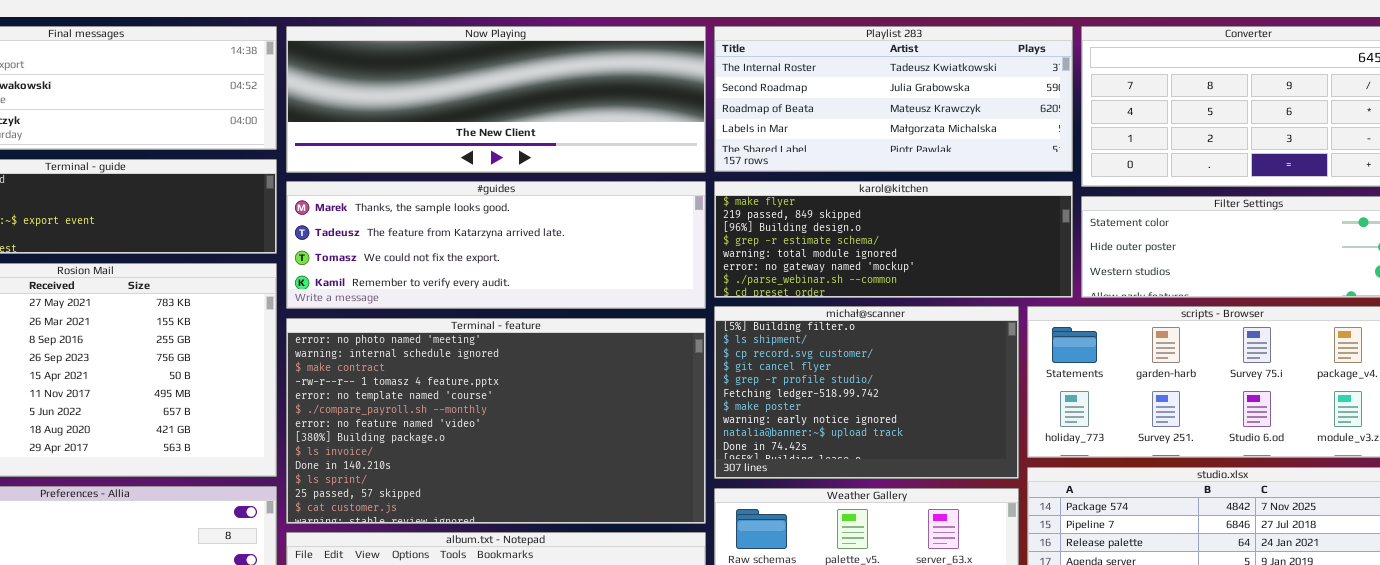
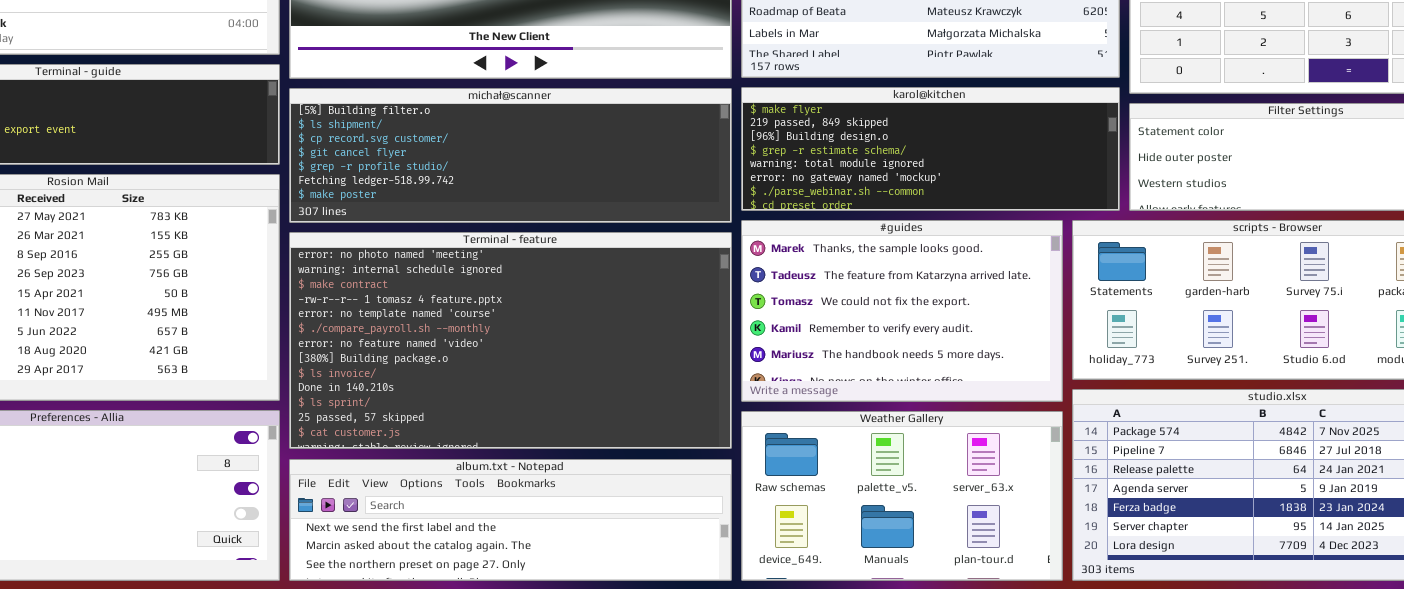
#guides: [286,181,706,309] -> [741,220,1063,402], moved, resized
michał@scanner: [714,306,1019,479] -> [289,88,732,223], moved, resized

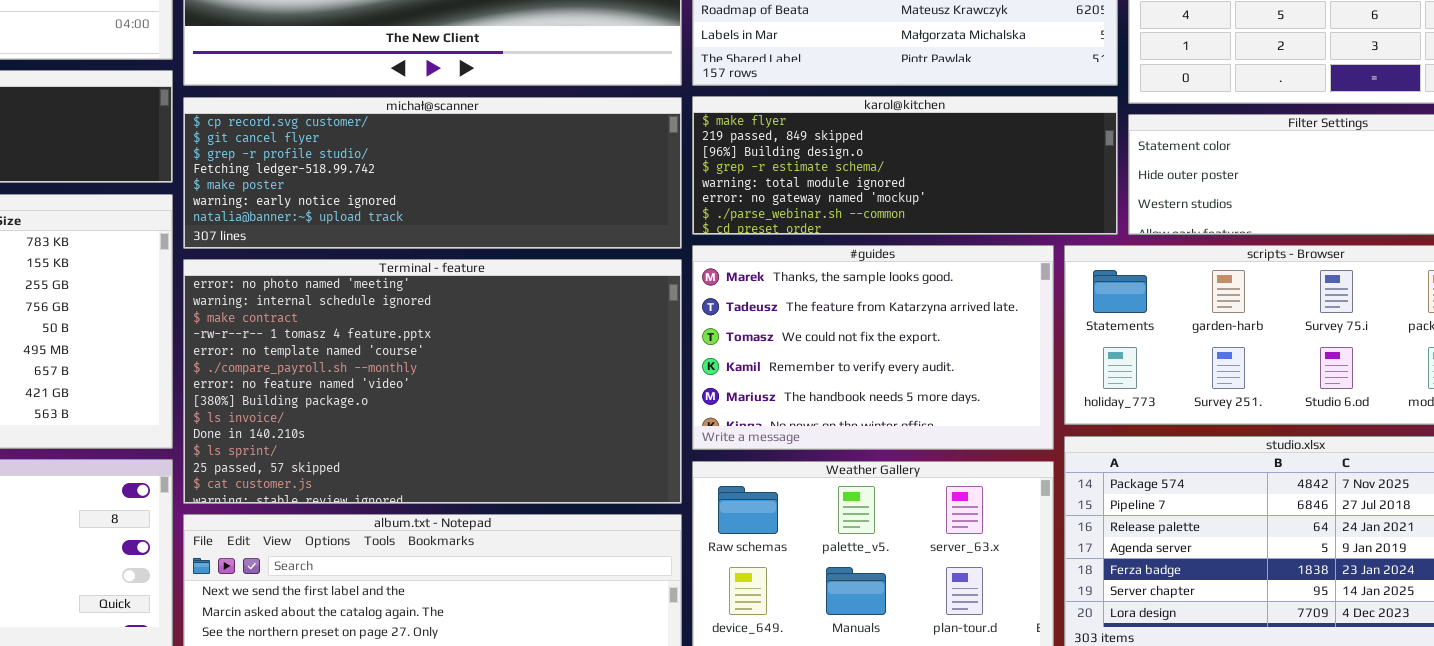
michał@scanner: [289,88,732,223] -> [183,97,682,249], scrolled down 2 rows

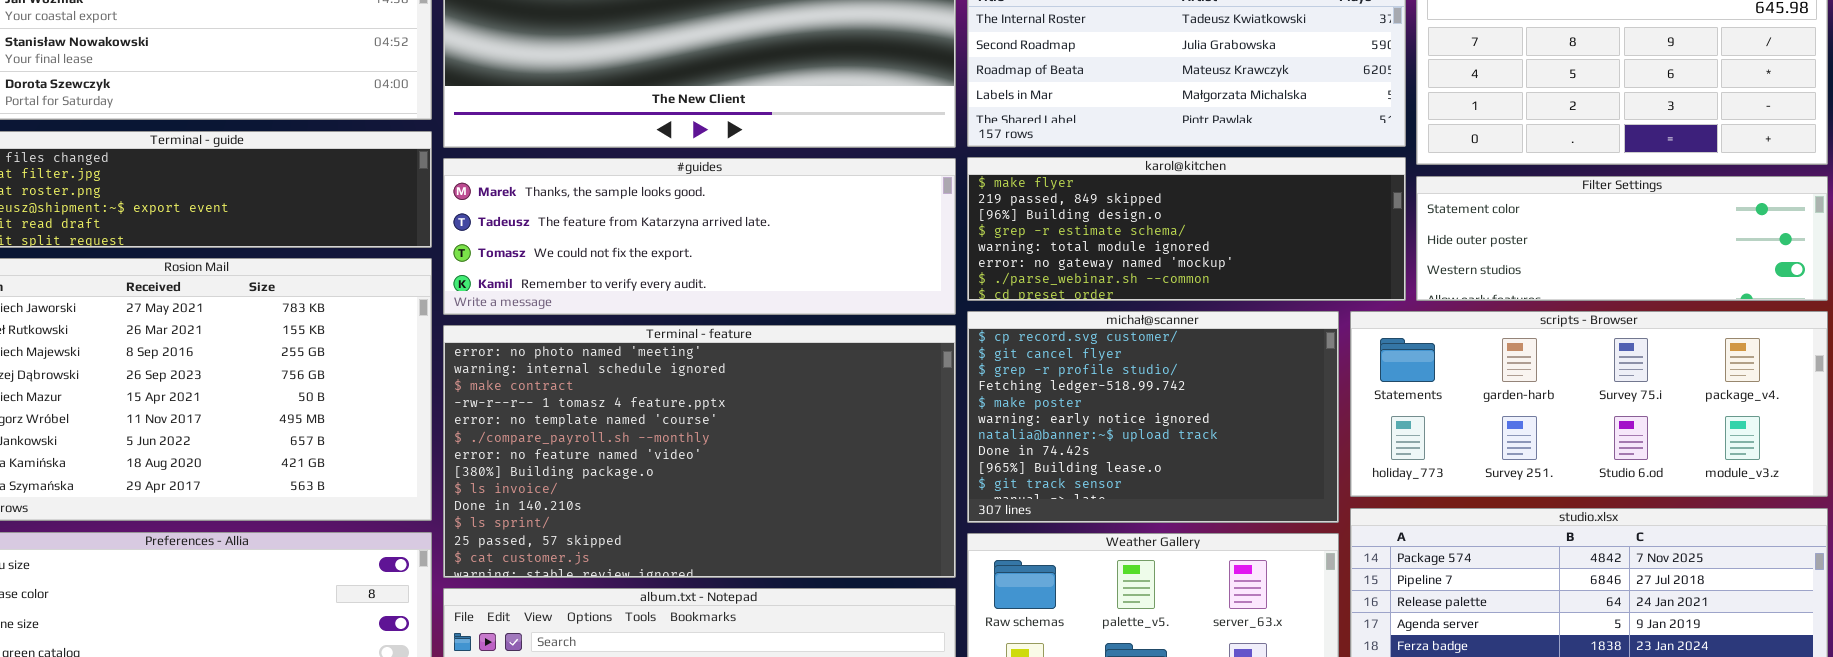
michał@scanner: [183,97,682,249] -> [967,311,1339,523], moved, resized
#guides: [692,245,1054,450] -> [443,158,956,315], moved, resized

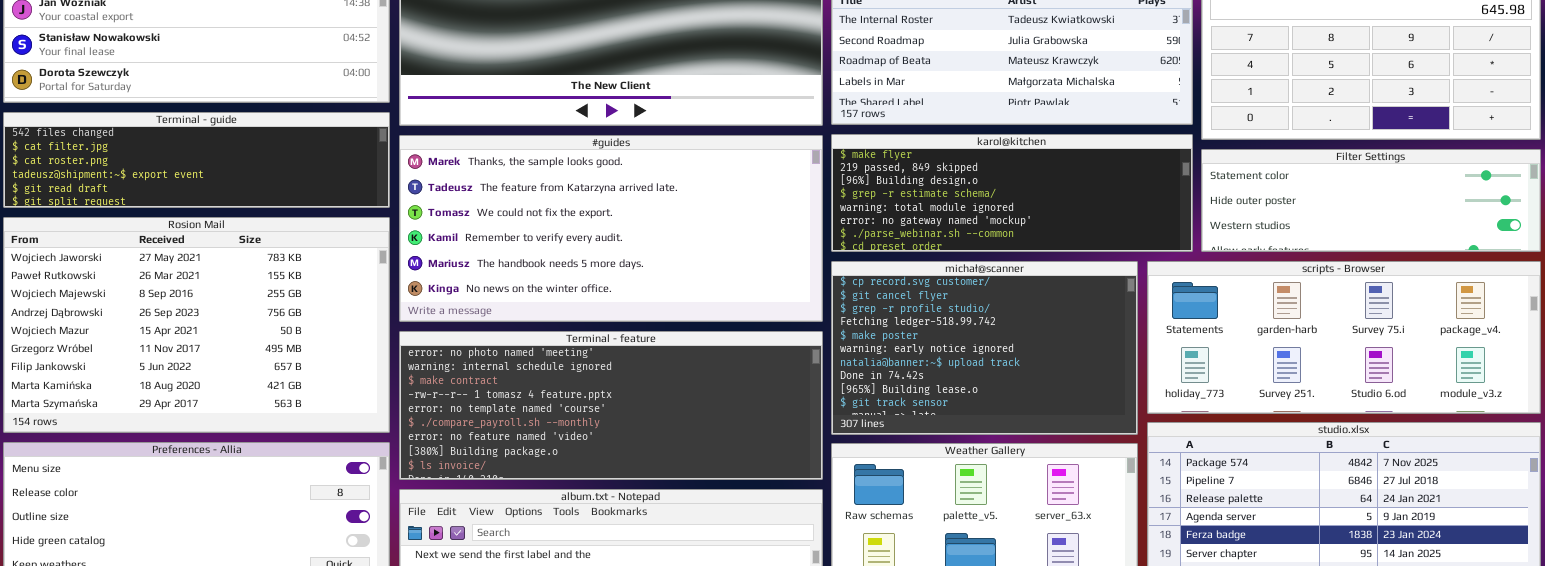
#guides: [443,158,956,315] -> [399,135,823,322], resized
Terminal - feature: [443,325,956,578] -> [399,331,823,480], resized

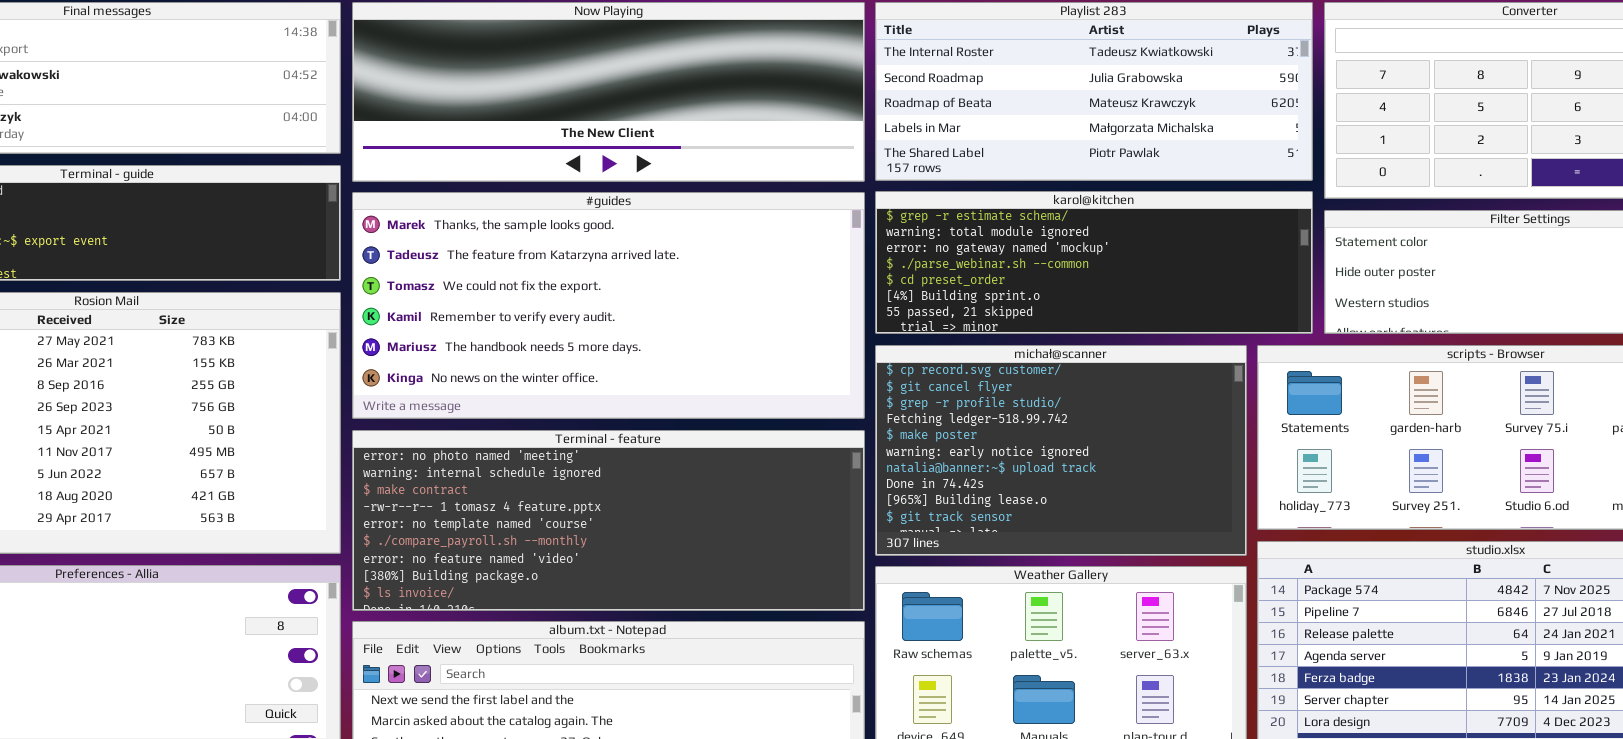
karol@kitchen: [831,134,1193,252] -> [875,191,1313,334], scrolled down 3 rows

